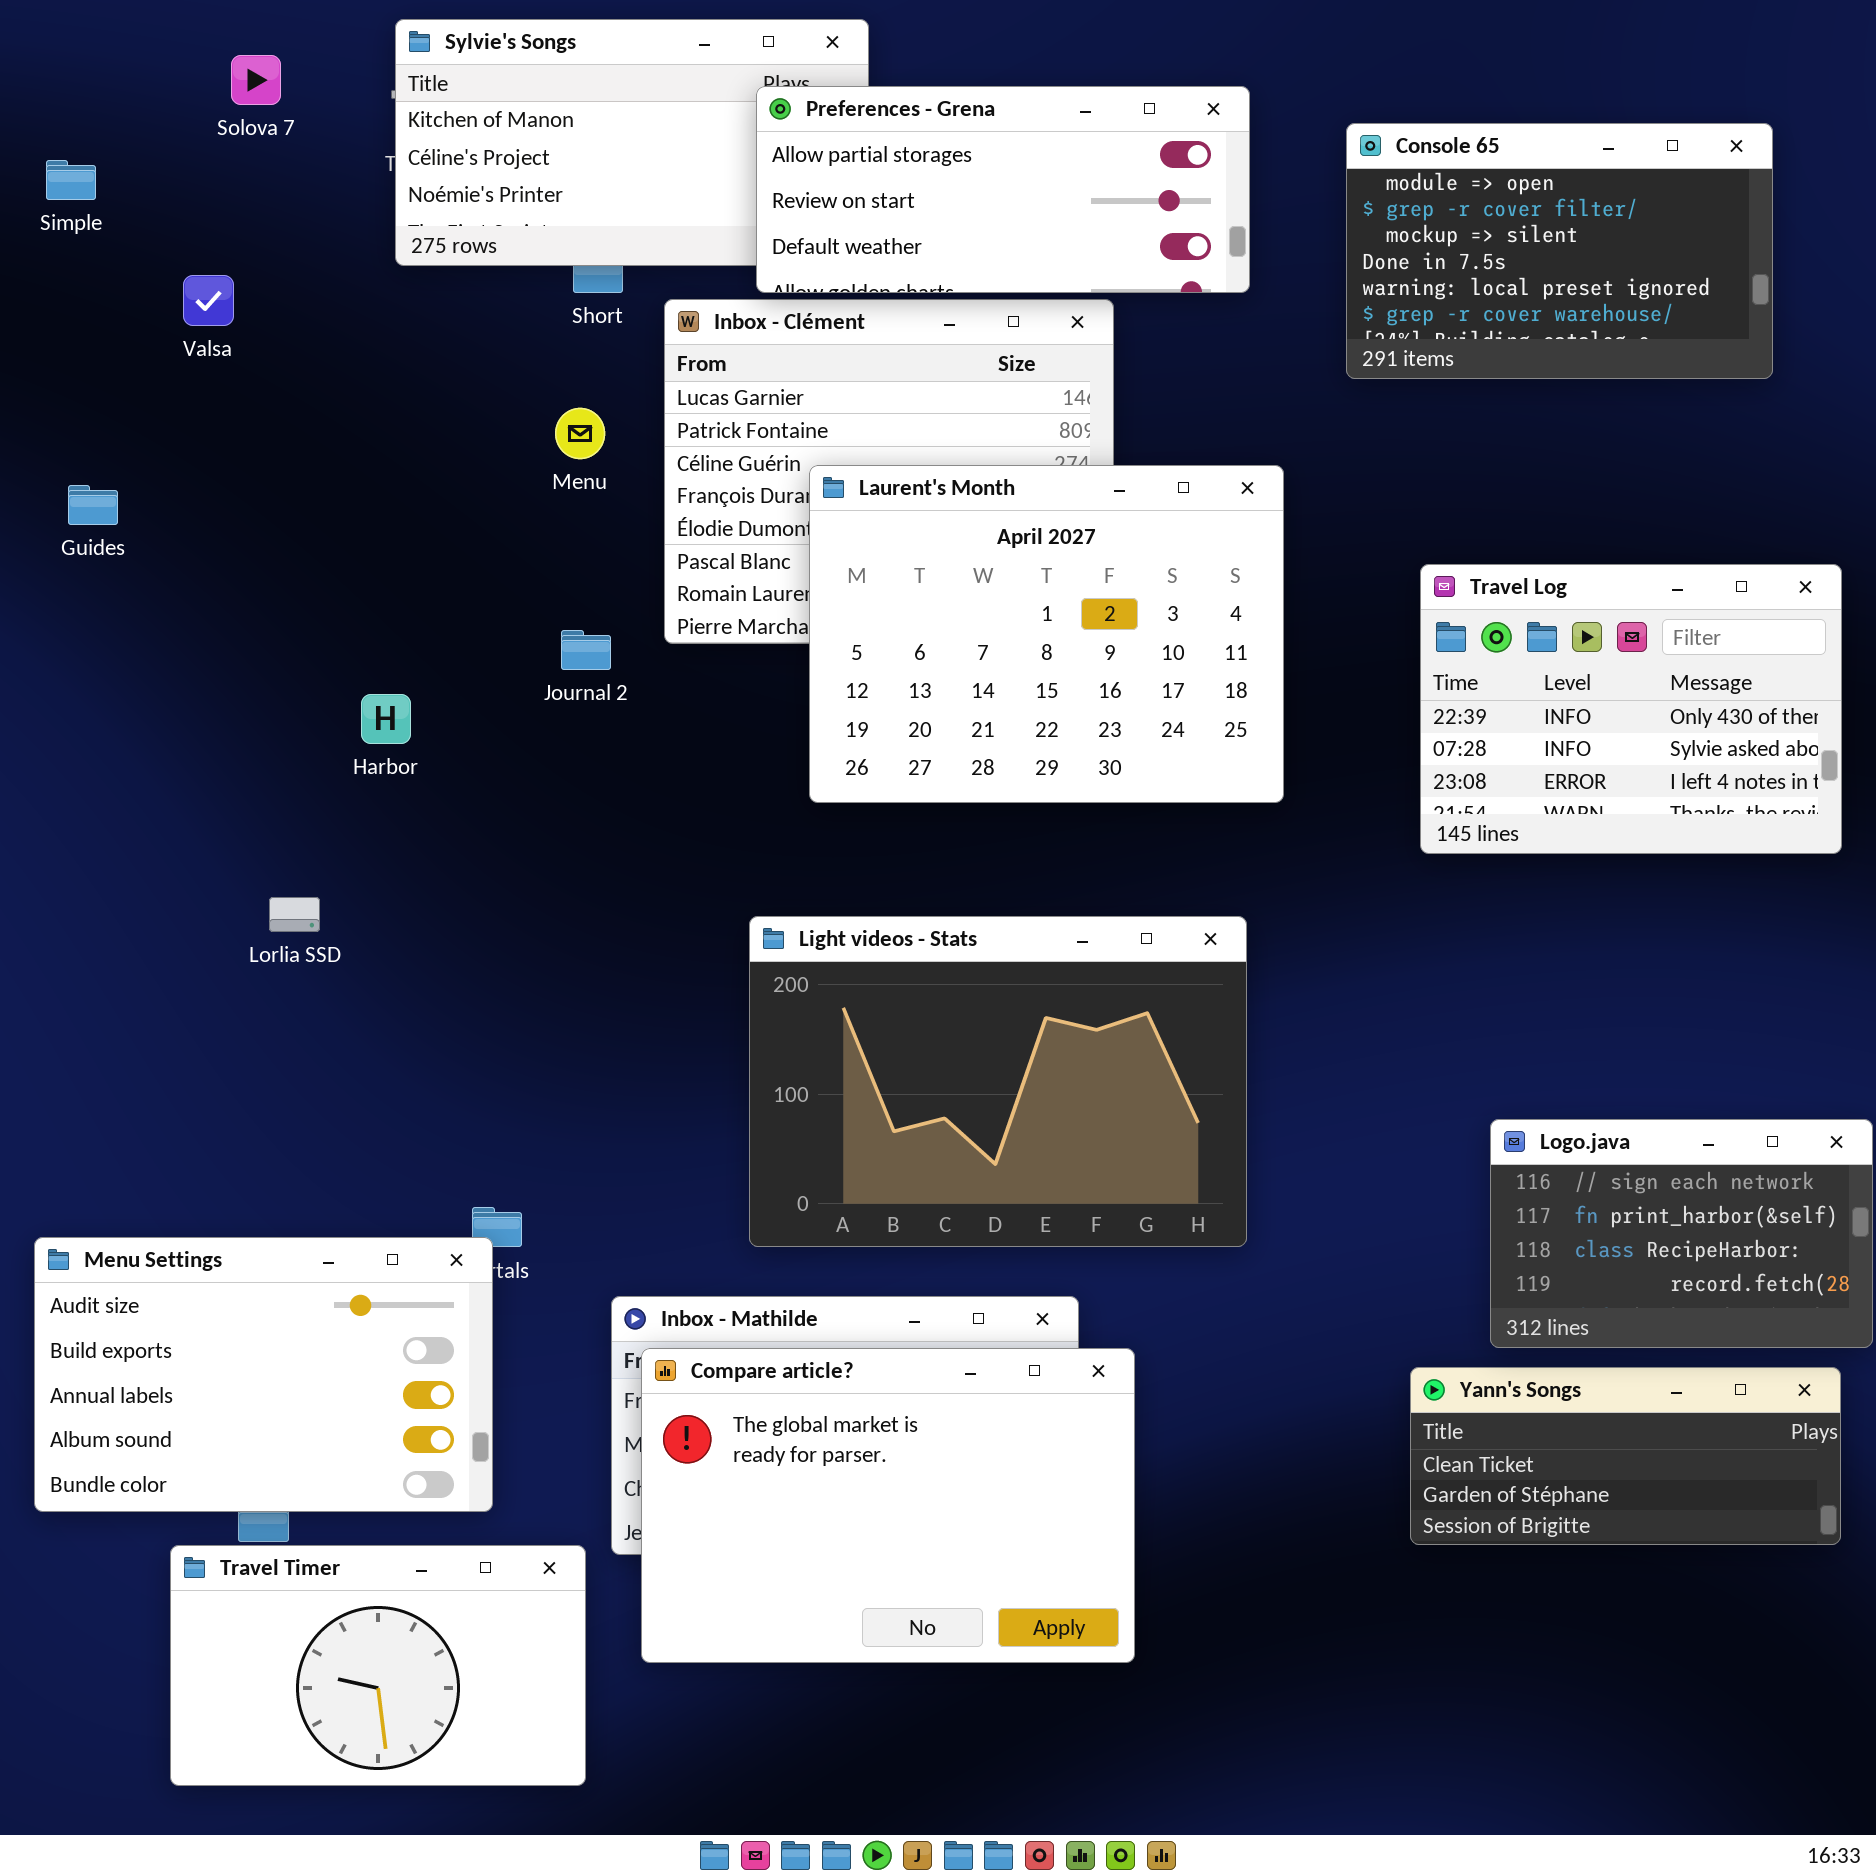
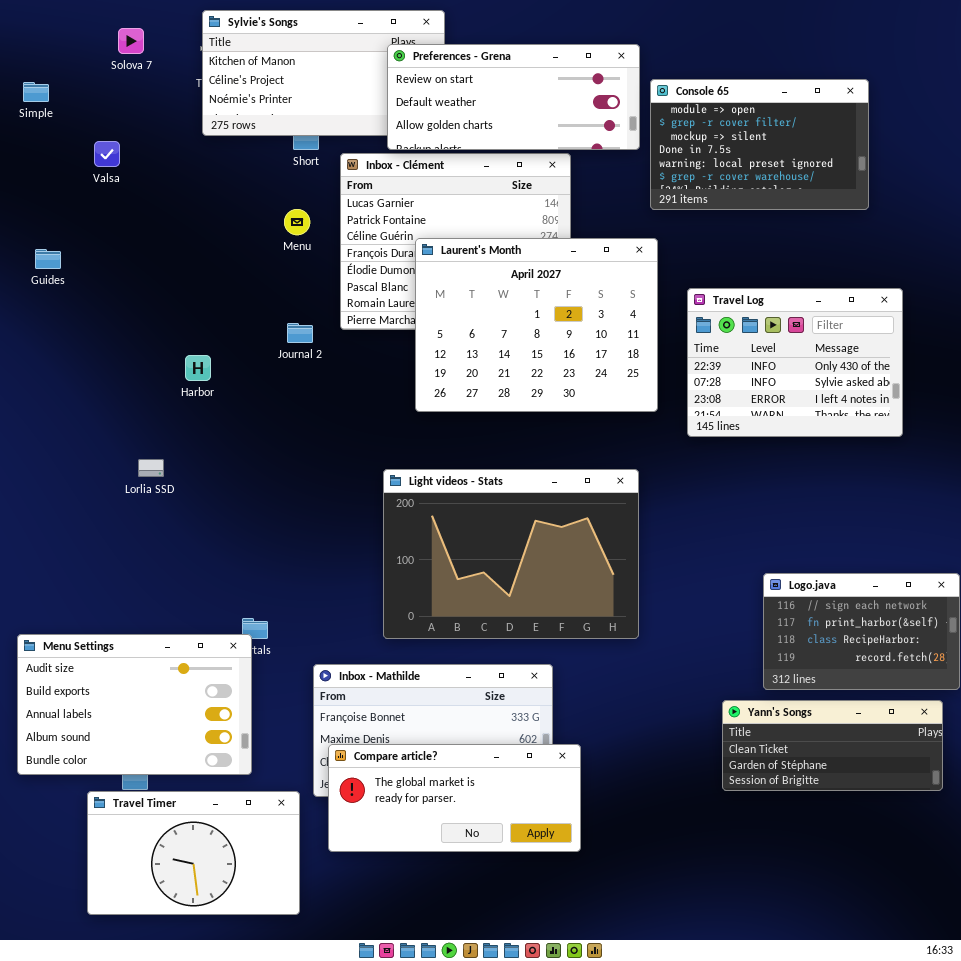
Preferences - Grena: [756,86,1250,293] -> [387,44,640,150], scrolled down 1 row
Console 65: [1346,123,1773,379] -> [650,79,869,210], moved
Travel Log: [1420,564,1842,854] -> [687,288,903,437], moved
Compare article?: [641,1348,1135,1663] -> [328,744,581,852], resized

